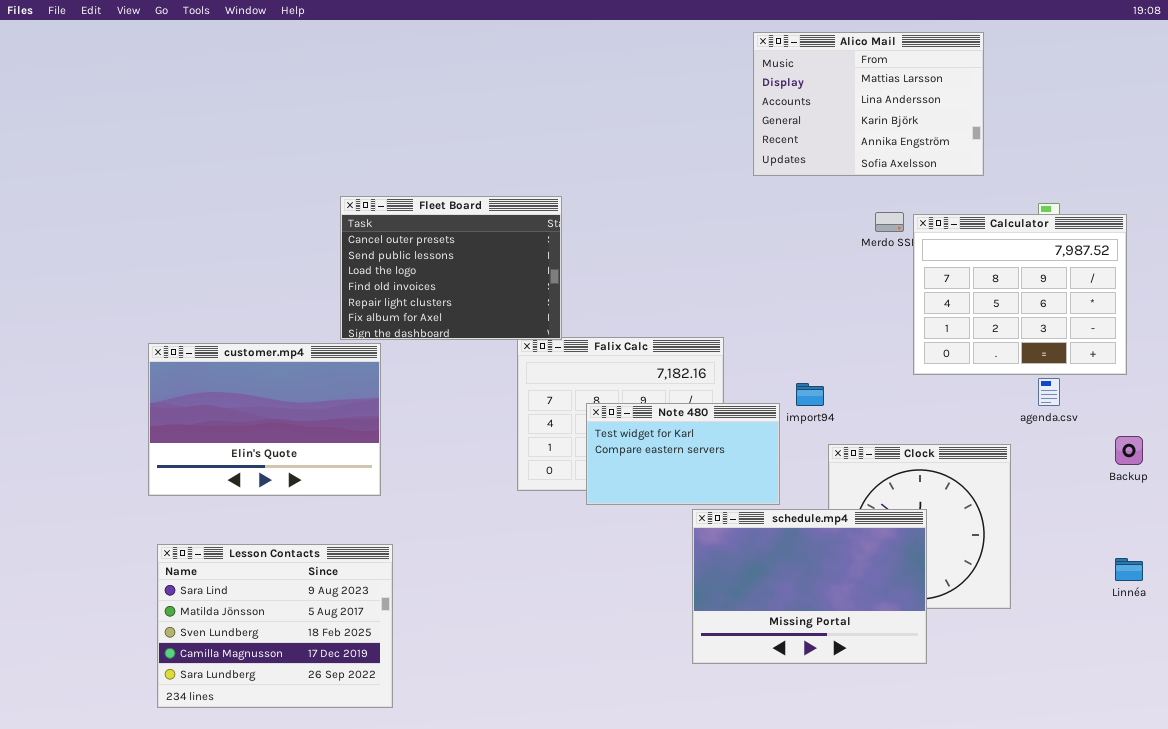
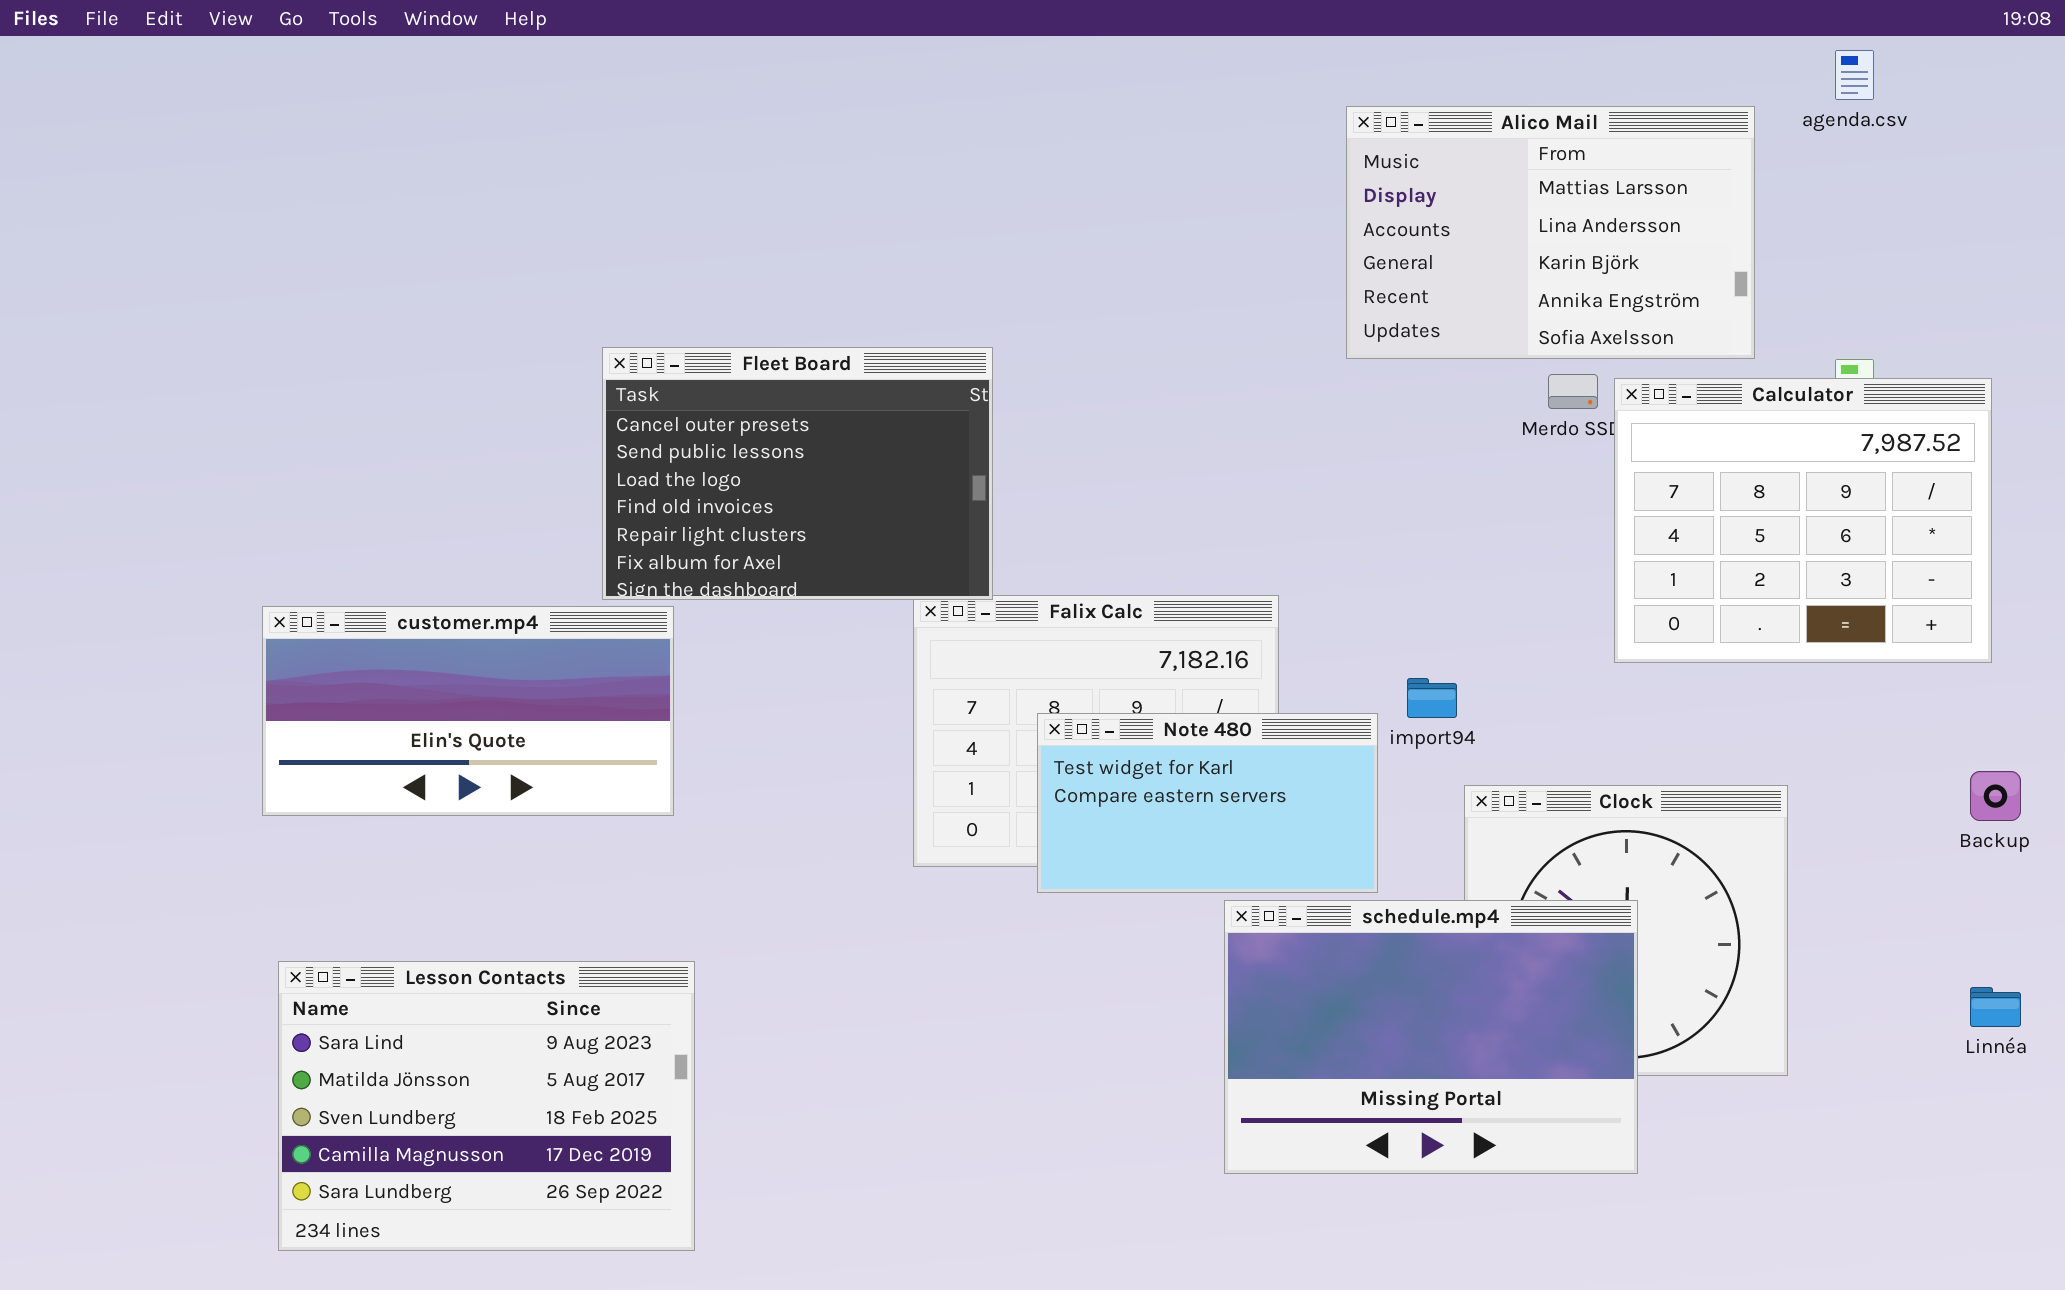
Alico Mail: [753,32,984,176] -> [1346,106,1755,359], moved
customer.mp4: [148,343,381,496] -> [262,606,674,816], resized
agenda.csv: [1038,378,1060,406] -> [1835,50,1874,100], moved

